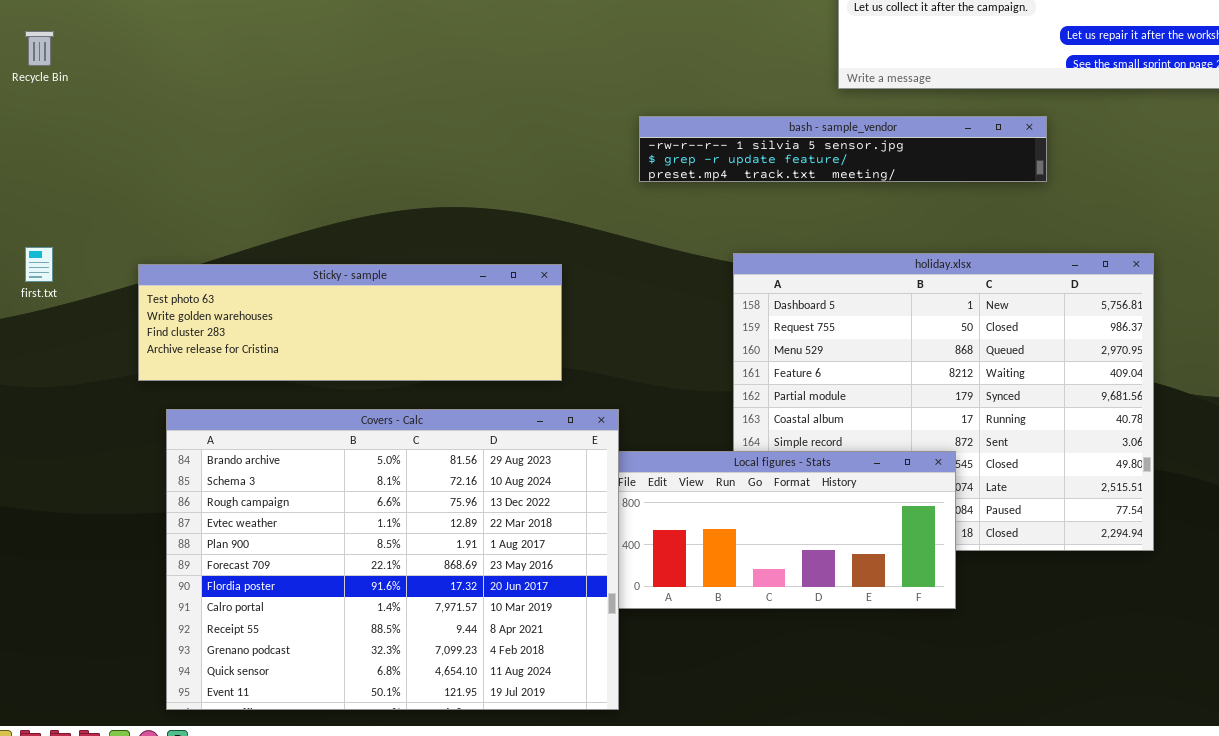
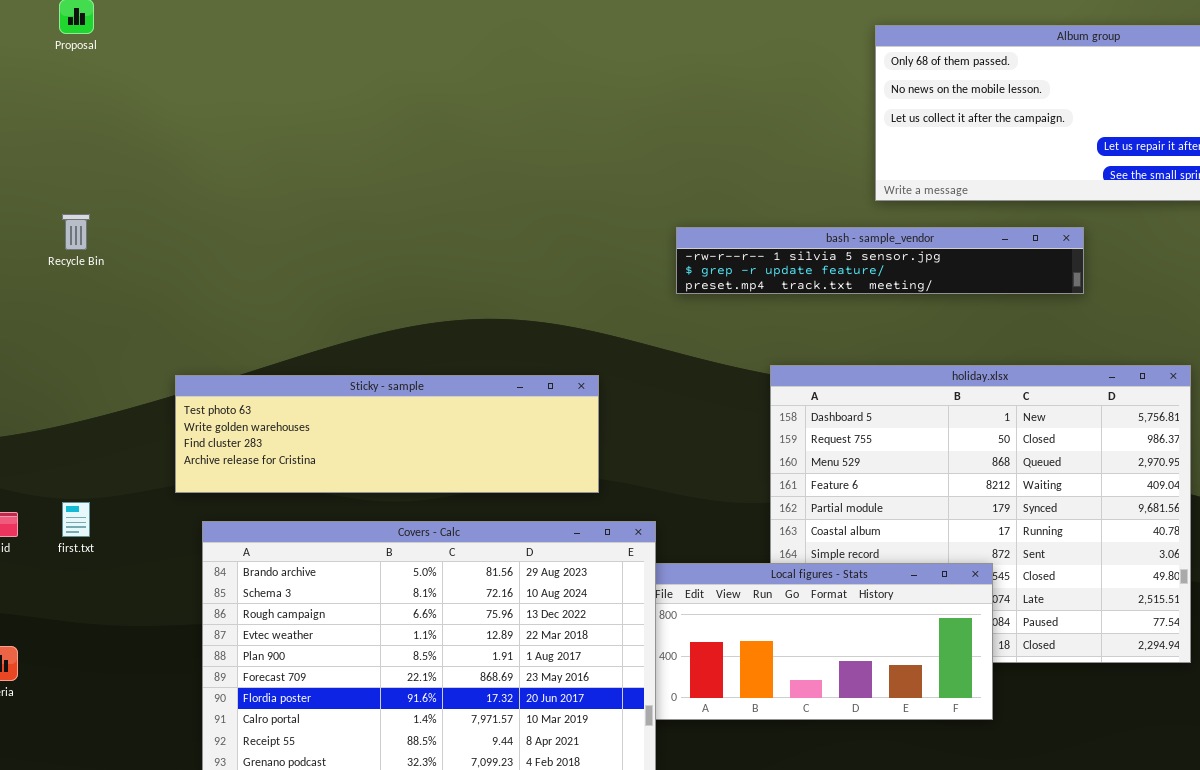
Recycle Bin: [25,31,54,66] -> [62,214,90,250], moved
first.txt: [25,247,53,282] -> [62,502,90,537], moved

